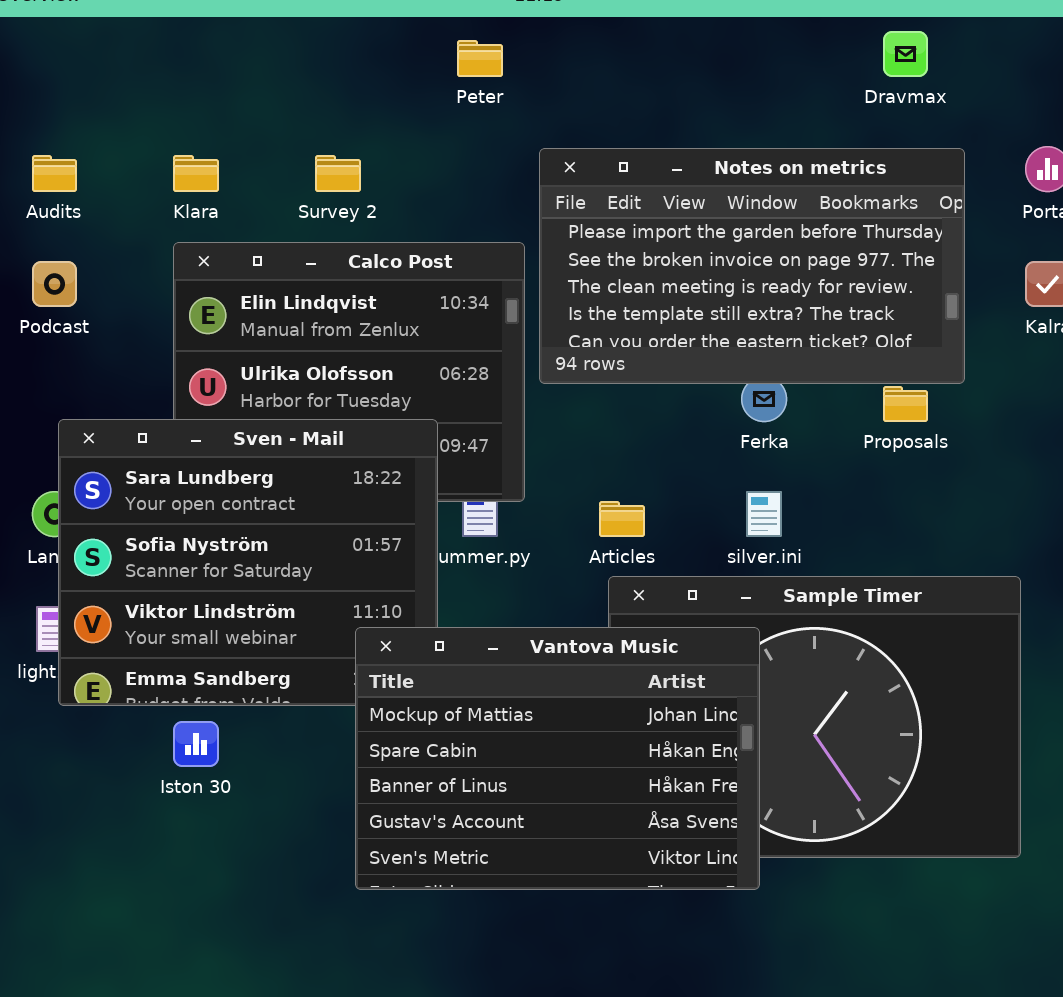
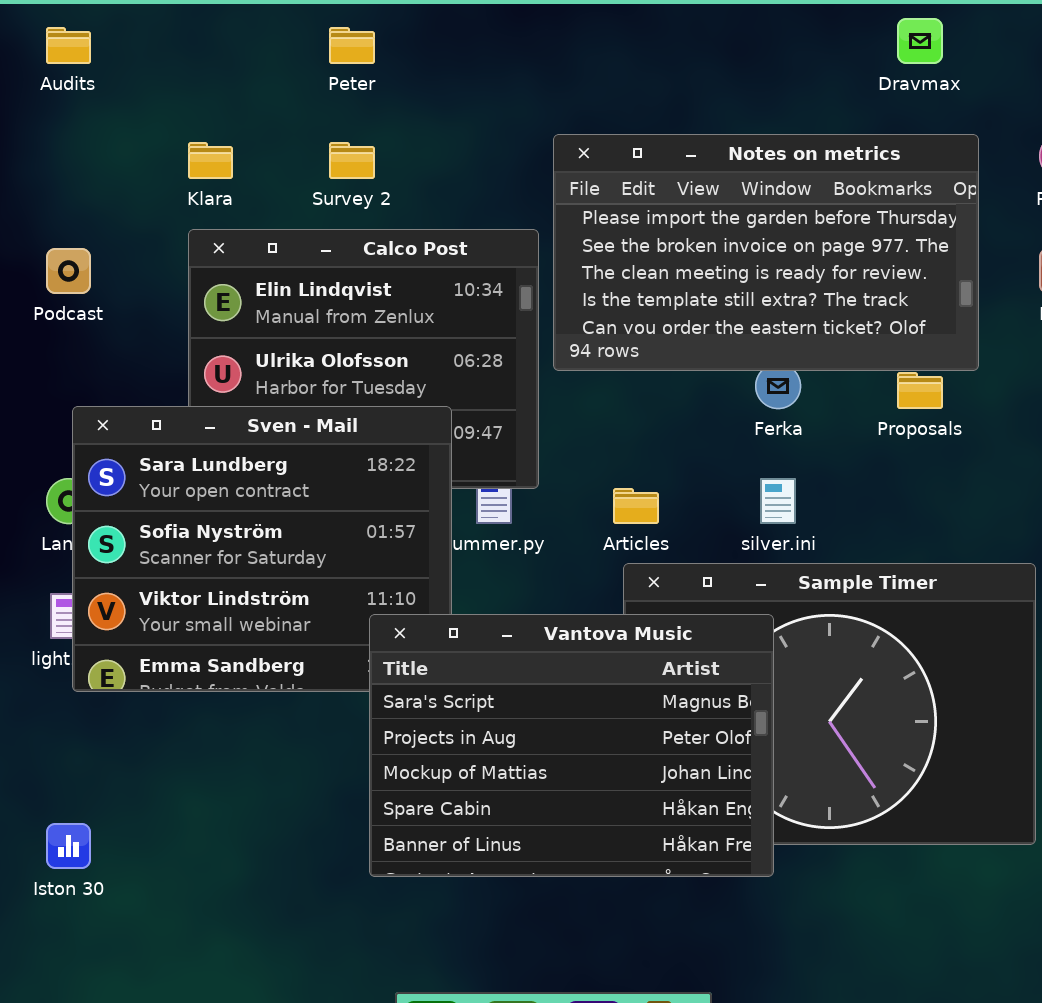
Peter: [457,40,503,77] -> [329,27,375,64], moved
Audits: [32,155,77,192] -> [46,27,91,64], moved
Vantova Music: [355,627,760,890] -> [369,614,774,877], scrolled up 2 rows
Iston 30: [173,721,219,767] -> [46,823,91,869], moved

